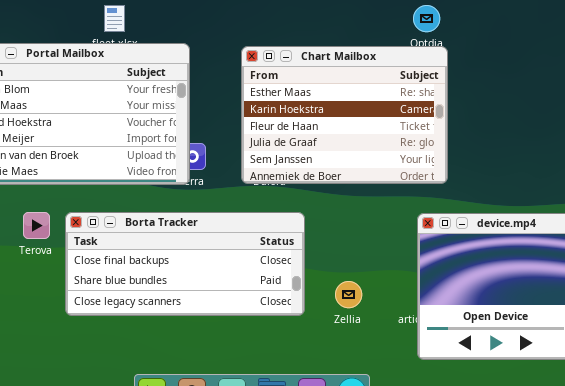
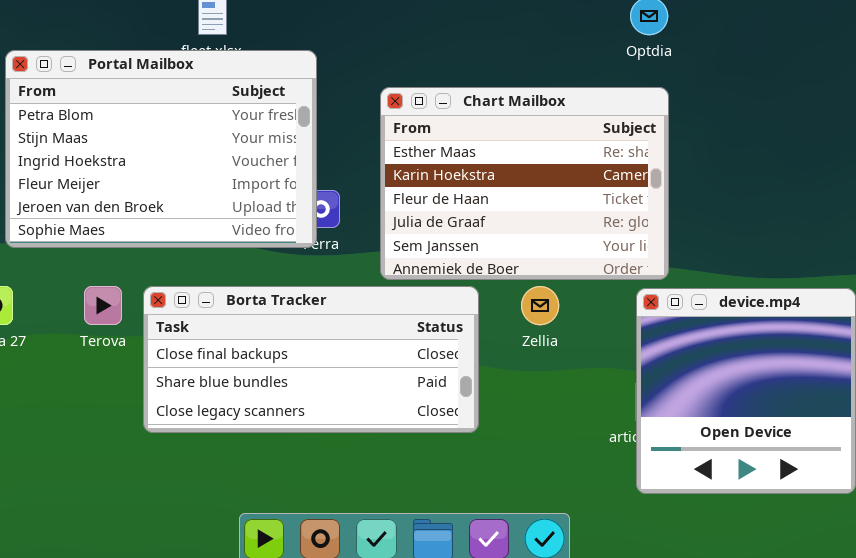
Chart Mailbox: [241,46,448,184] -> [380,87,669,280], moved
Zellia: [335,281,362,308] -> [521,286,559,325], moved

